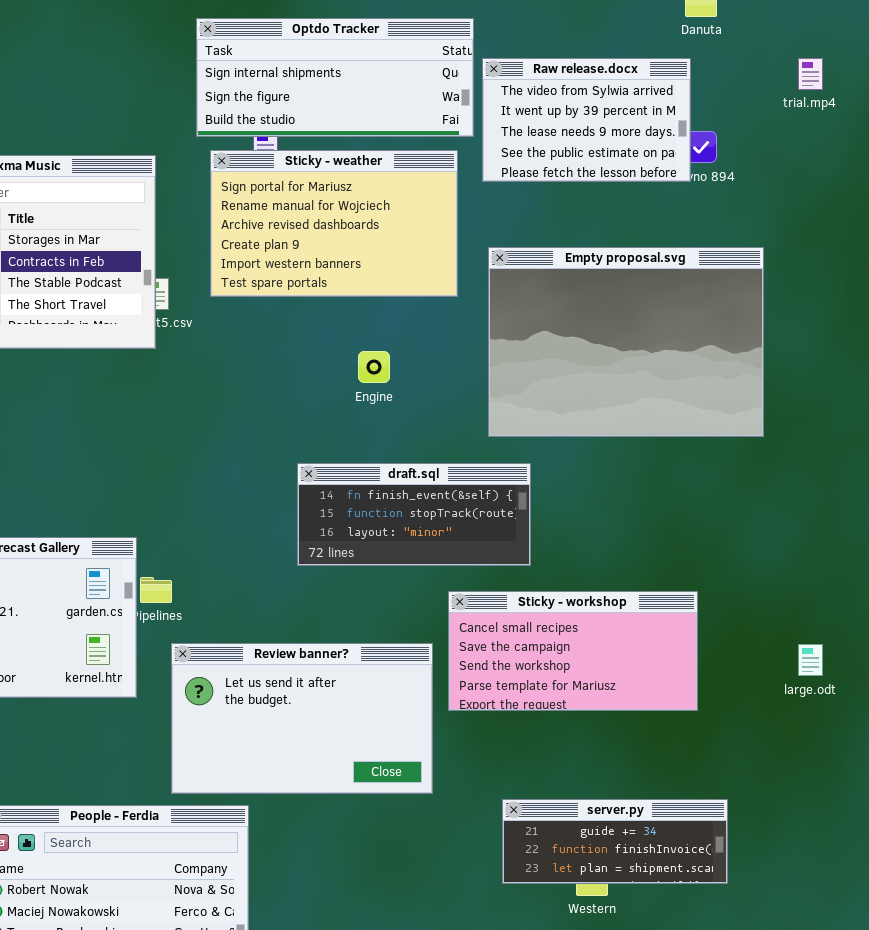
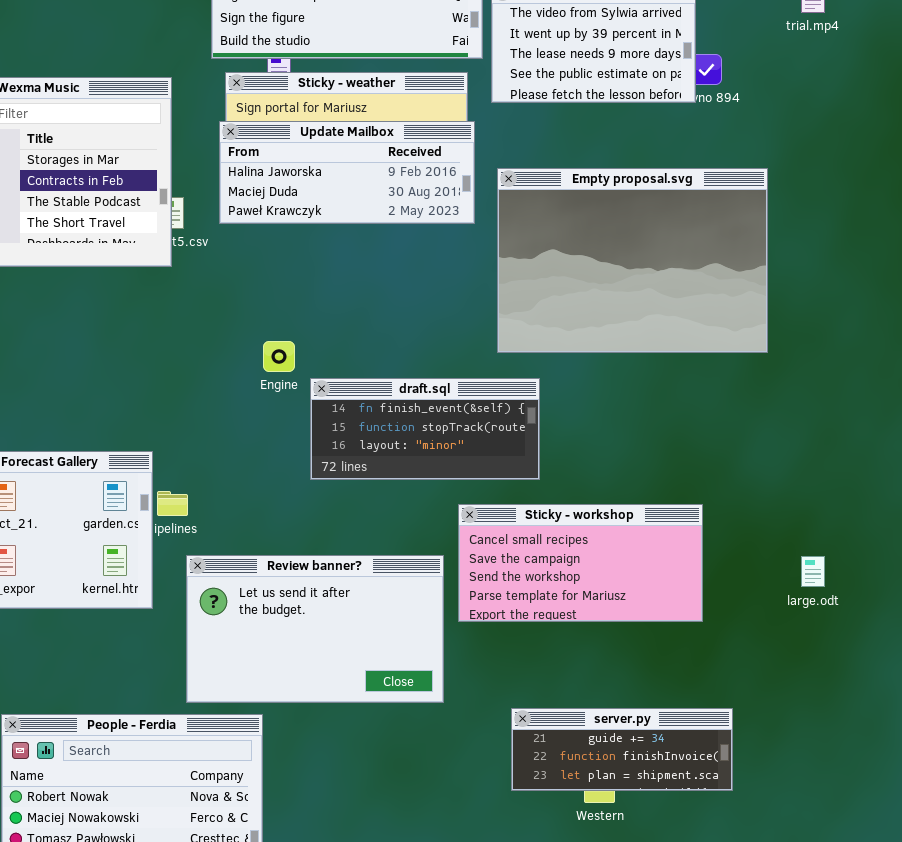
Update Mailbox: none -> [219,121,475,224], opened
Engine: [358,351,390,383] -> [263,341,295,372], moved

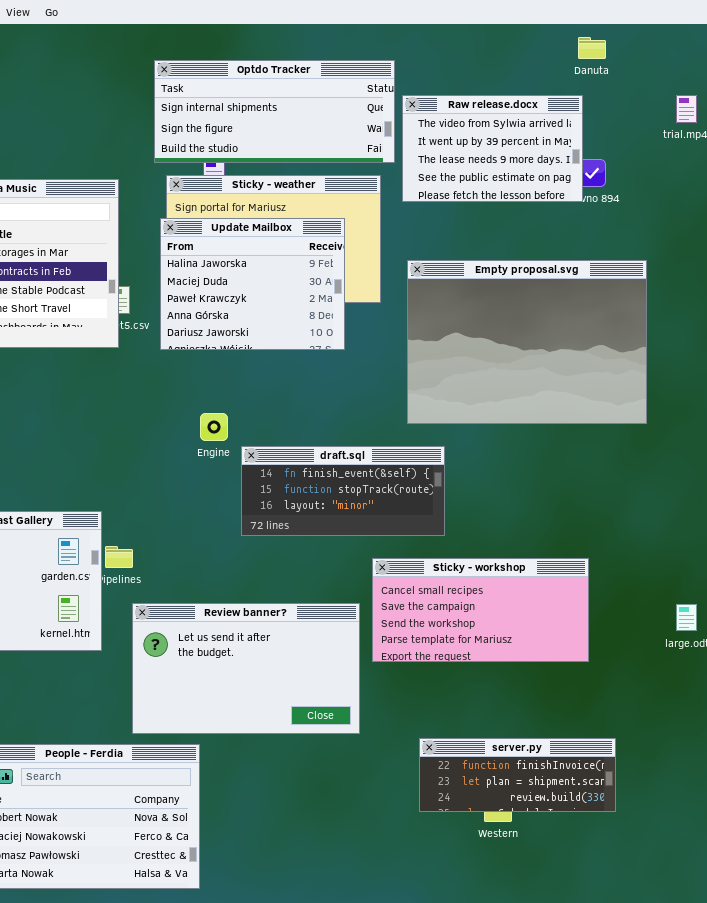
Update Mailbox: [219,121,475,224] -> [160,218,345,350], resized
server.py: [511,708,733,791] -> [419,738,616,812], scrolled down 1 row

